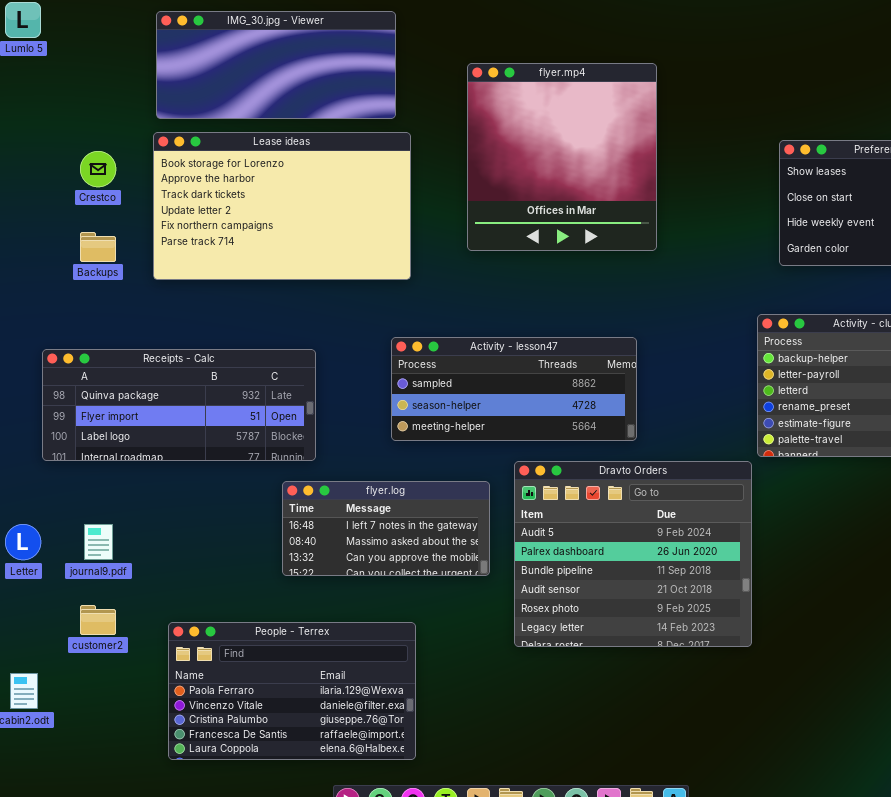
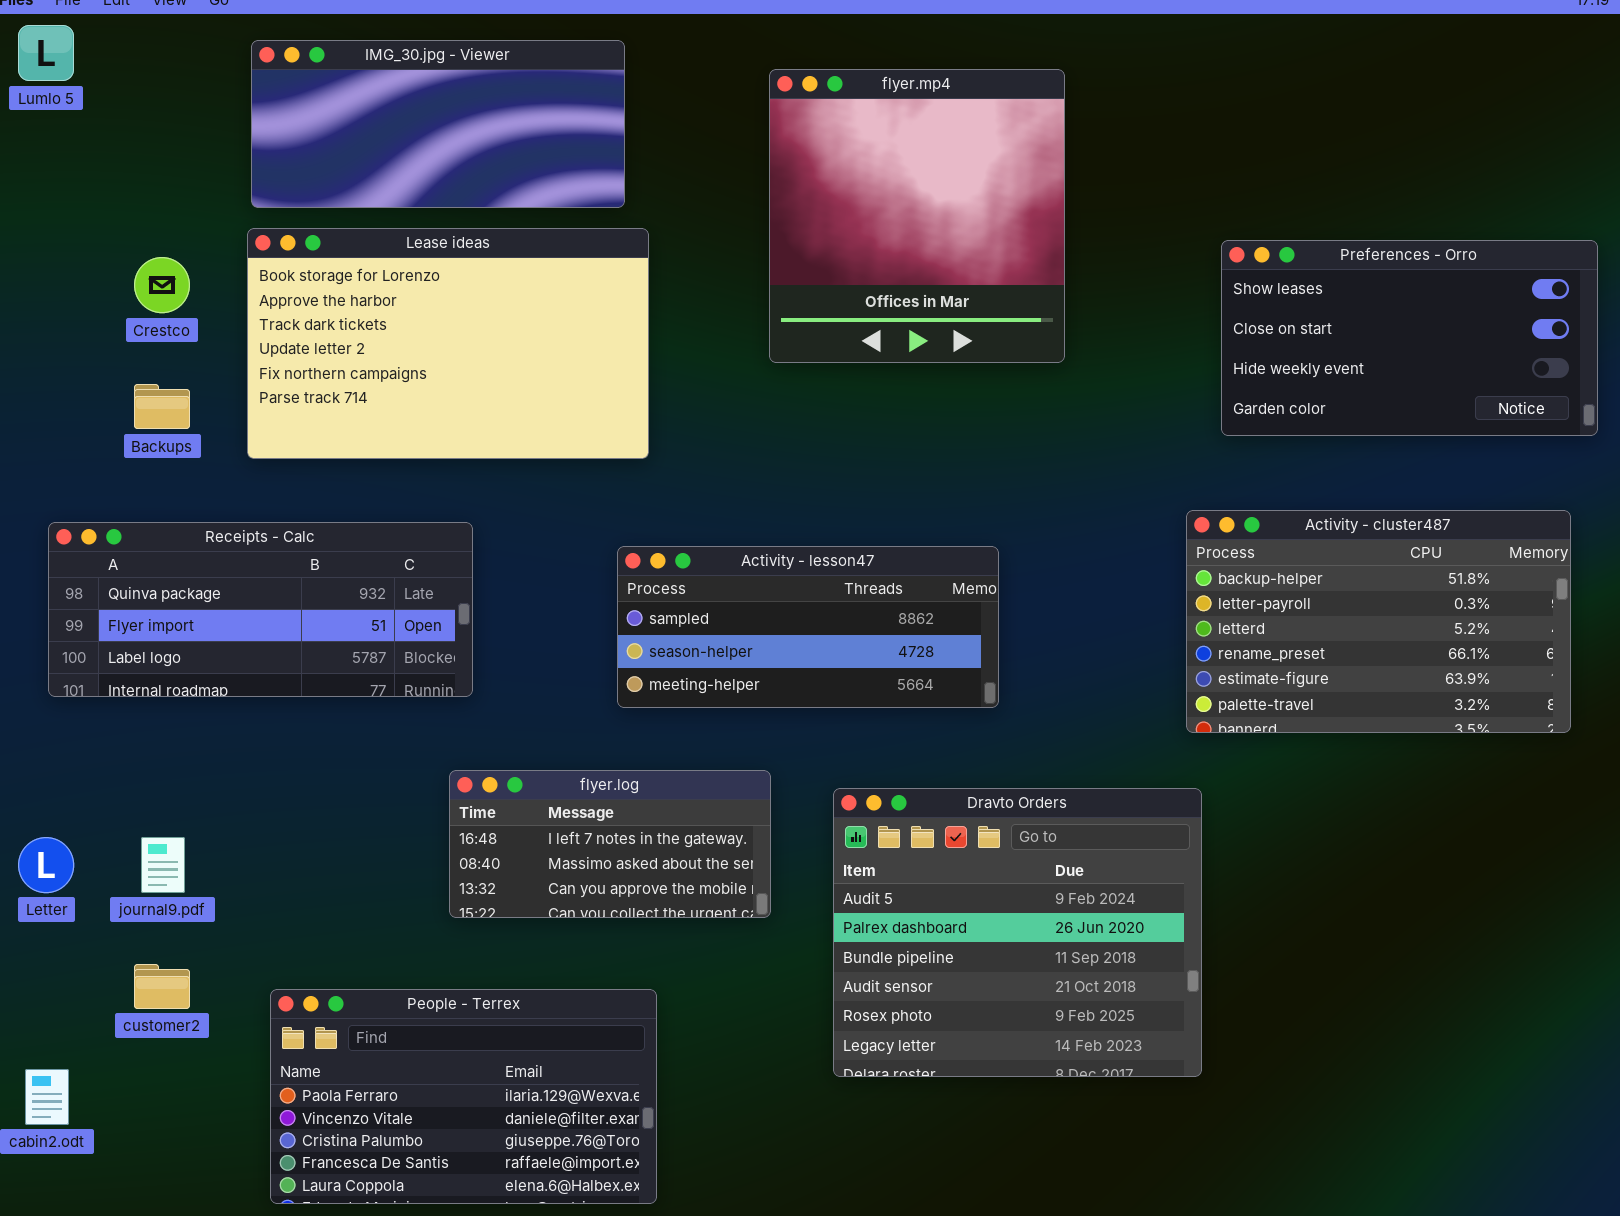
flyer.mp4: [467,63,657,251] -> [769,69,1065,363], moved
Receipts - Calc: [42,349,316,461] -> [48,522,473,697], moved
Dravto Orders: [514,461,752,647] -> [833,788,1202,1077], moved

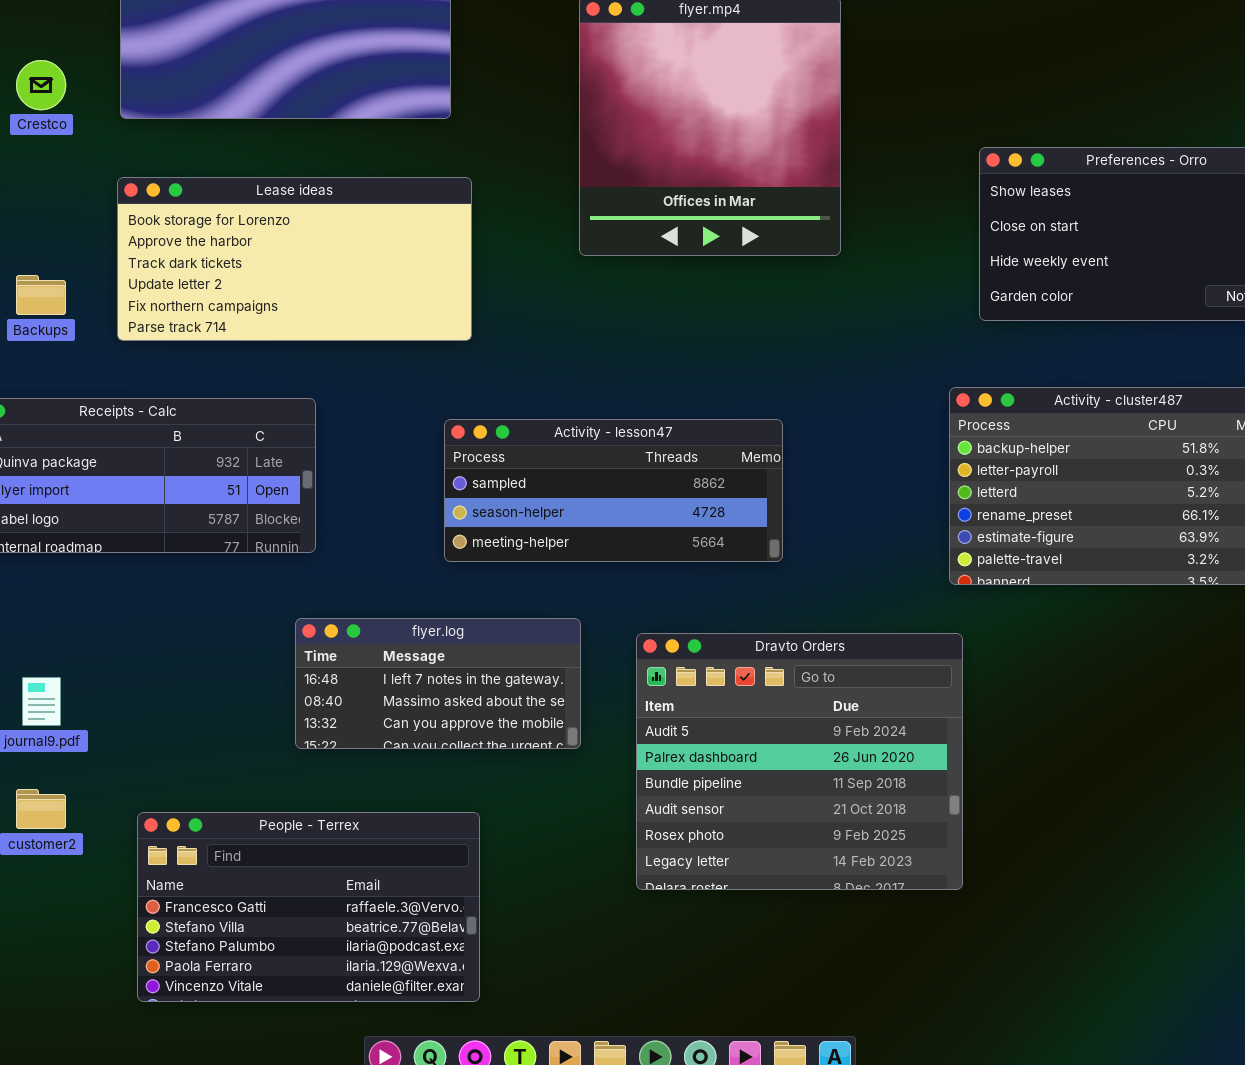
Lease ideas: [247,228,649,459] -> [117,177,472,341], resized
Crestco: [134,257,190,313] -> [16,60,66,110], moved
People - Terrex: [270,989,657,1204] -> [137,812,480,1002], scrolled up 3 rows

